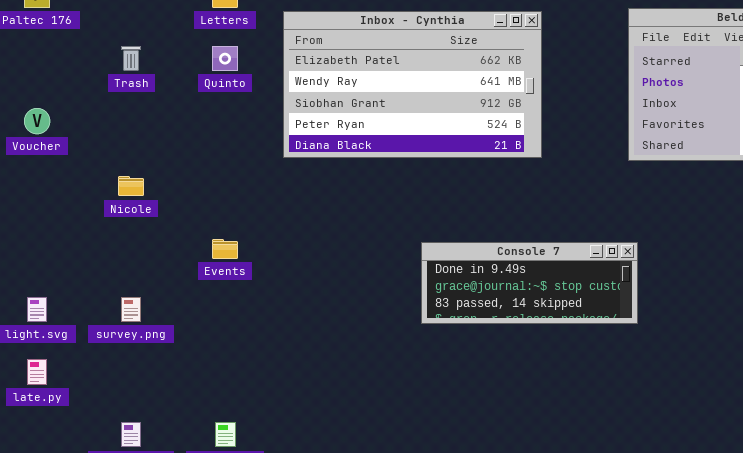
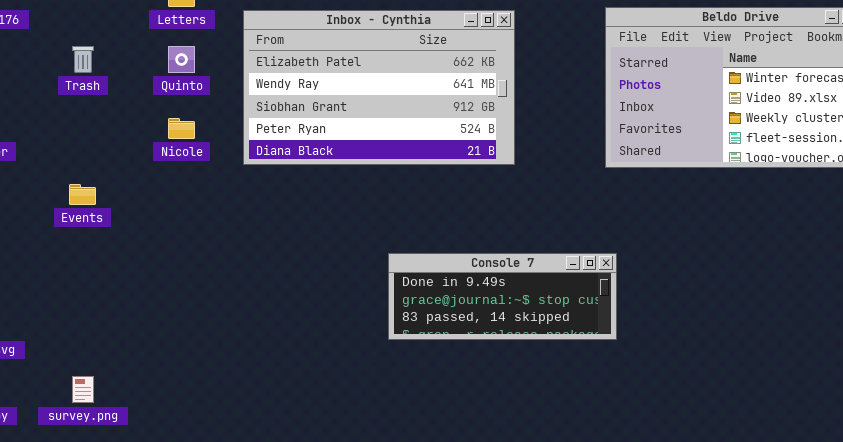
Nicole: [118,176,144,196] -> [168,118,195,139], moved
Events: [212,239,238,259] -> [69,184,96,205], moved
survey.png: [121,297,141,322] -> [72,376,94,403], moved

